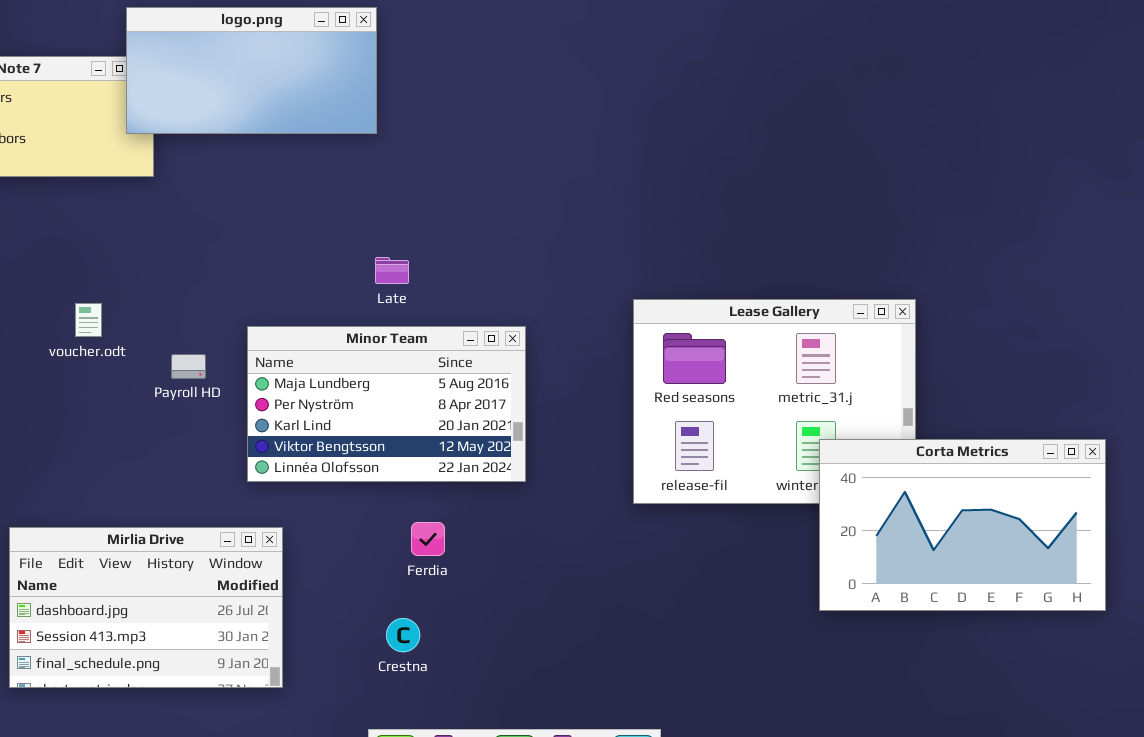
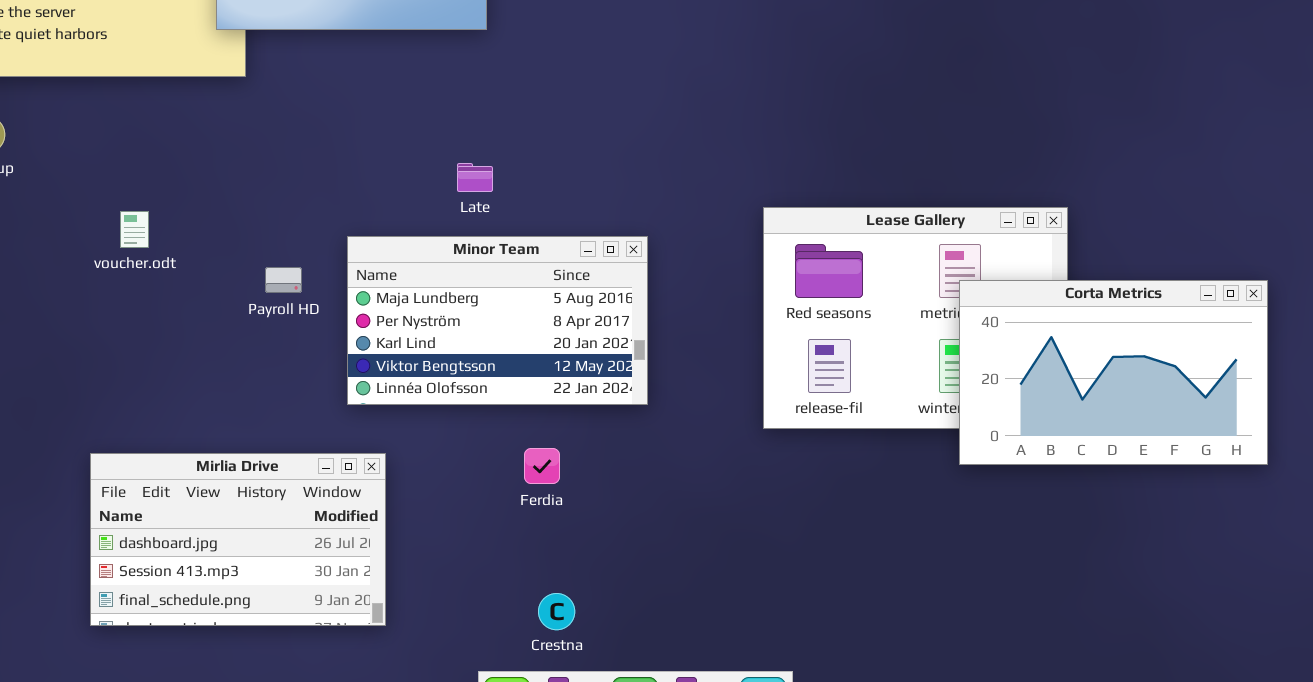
Late: [375,257,409,284] -> [457,163,493,192], moved
voucher.odt: [75,303,102,337] -> [120,211,149,248], moved
Corta Metrics: [819,439,1106,611] -> [959,280,1268,465], moved
Crestna: [386,618,420,652] -> [538,593,575,630], moved

